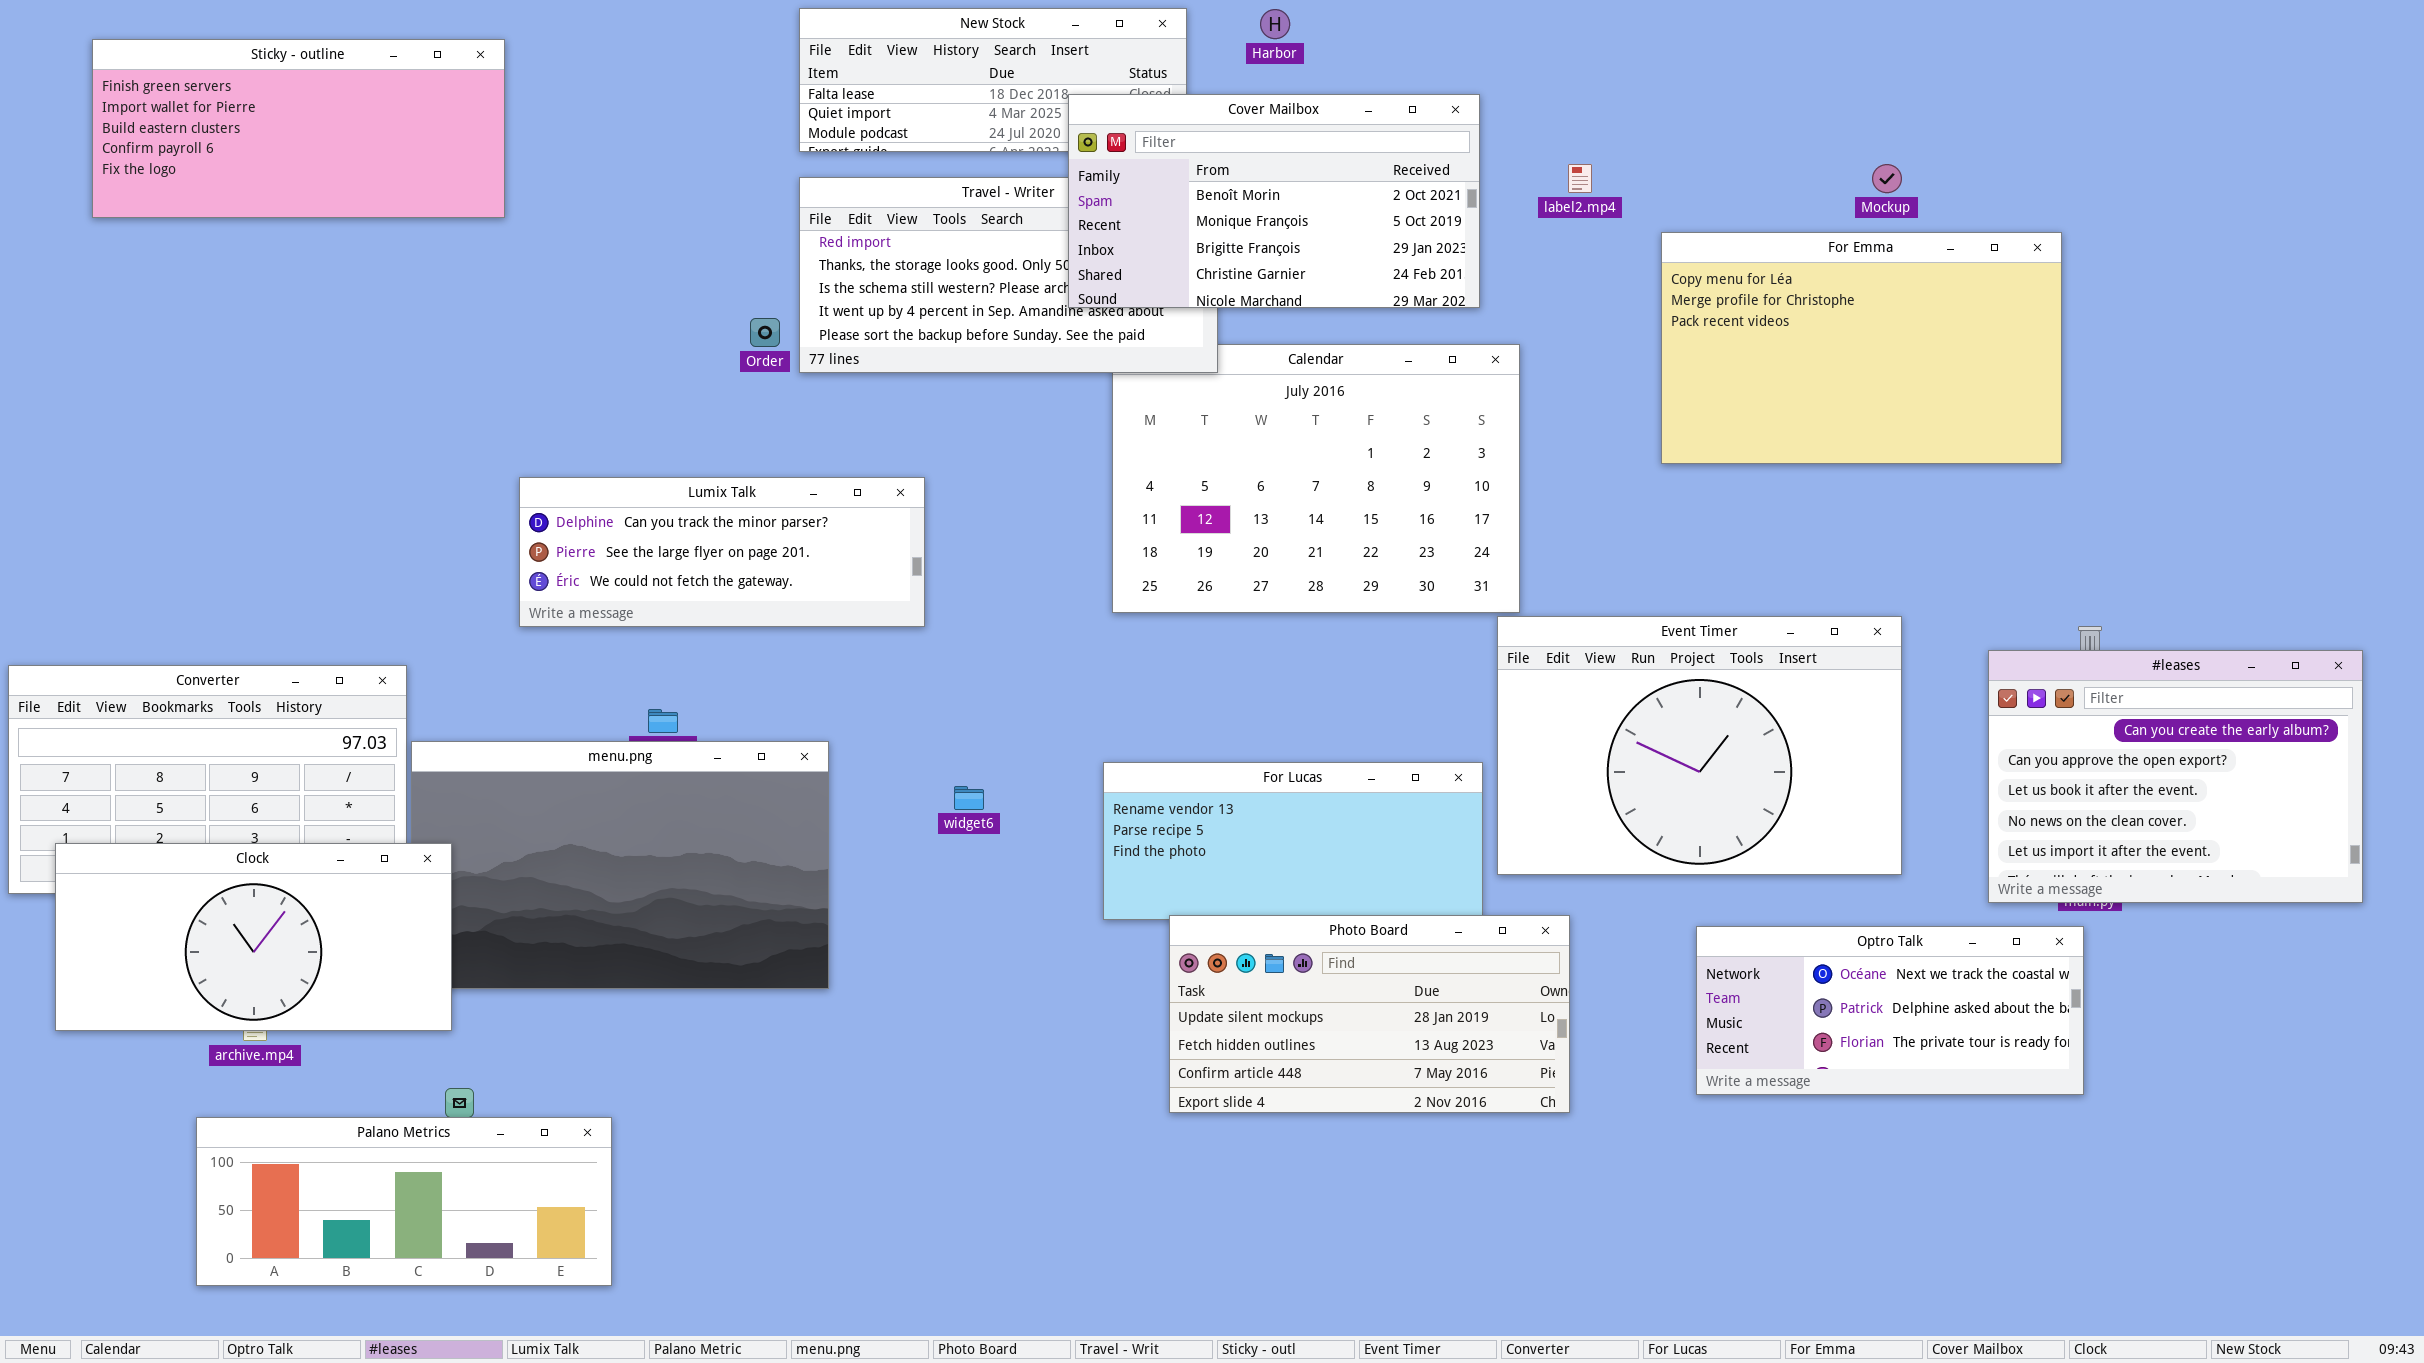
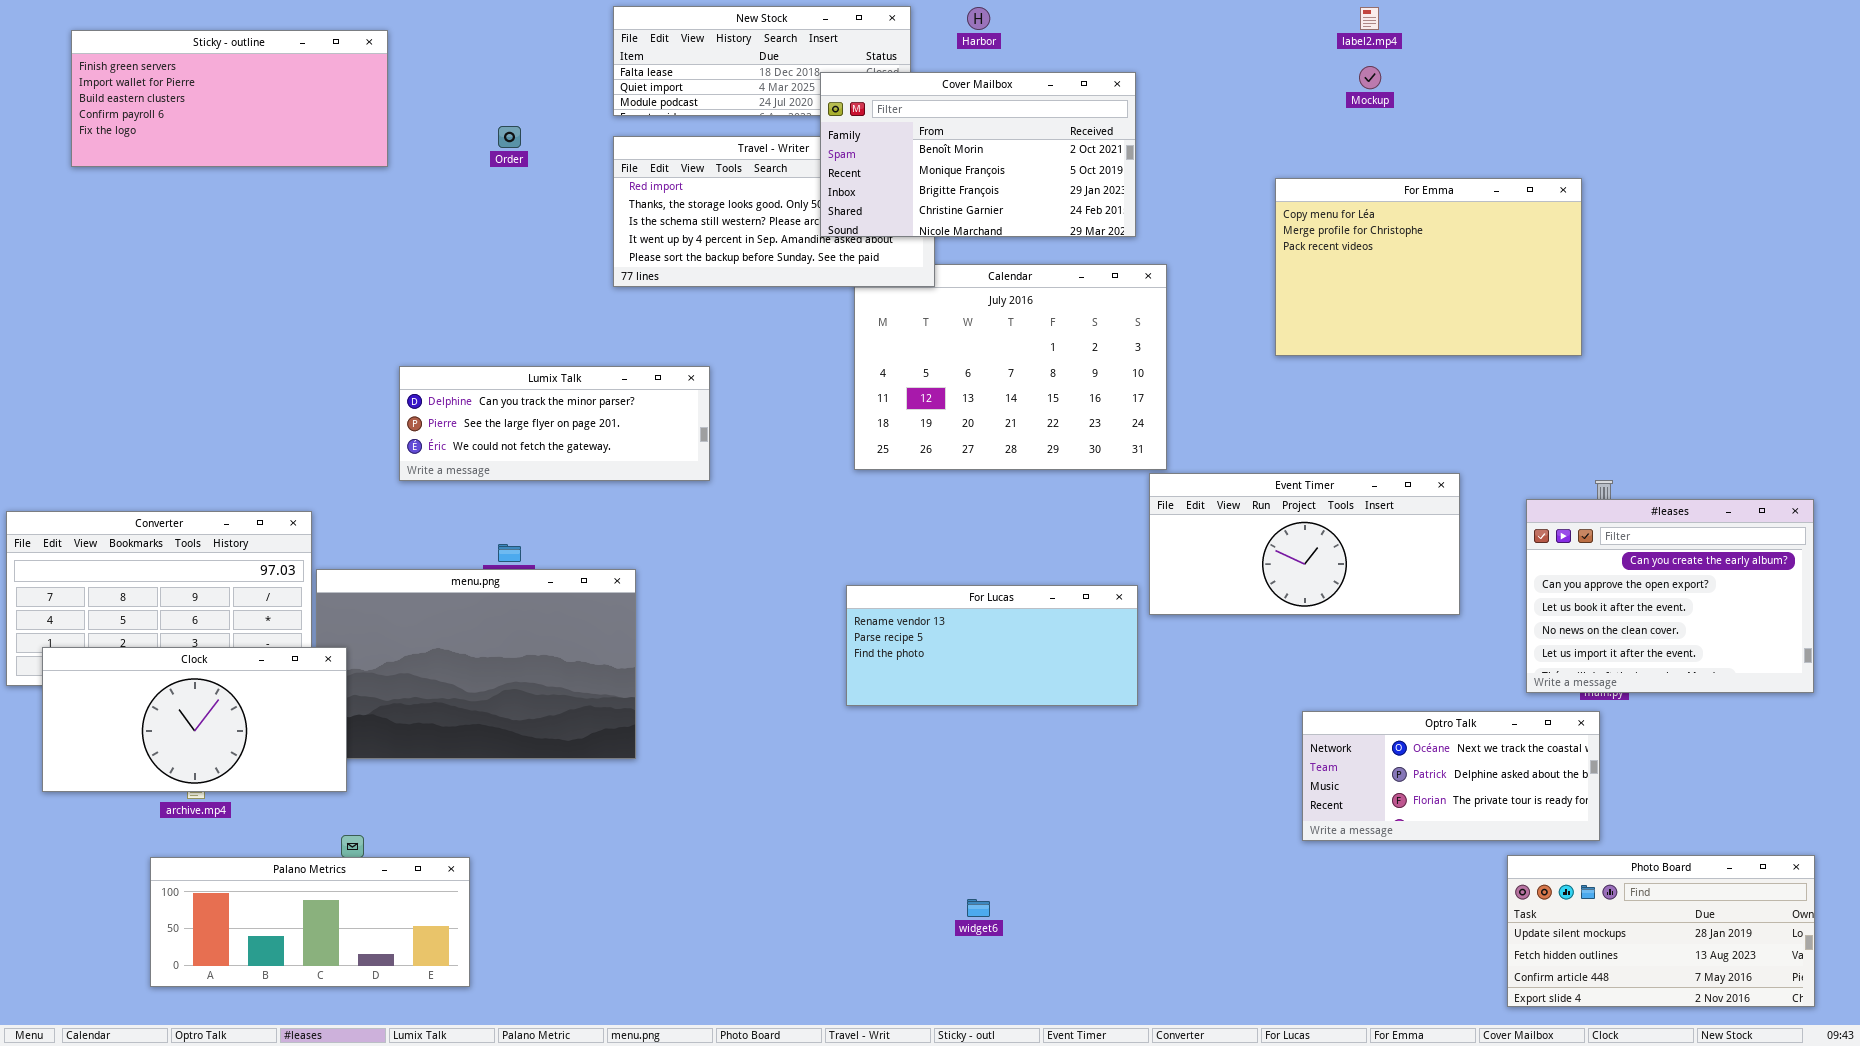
label2.mp4: [1568,164,1592,193] -> [1360,7,1379,30], moved
Mockup: [1872,164,1902,193] -> [1359,66,1381,89], moved
Order: [750,318,780,347] -> [498,126,521,148], moved
Event Timer: [1497,616,1902,875] -> [1149,473,1460,615], resized
widget6: [954,786,984,810] -> [967,899,990,917], moved
Photo Board: [1169,915,1570,1113] -> [1507,855,1815,1007], moved

